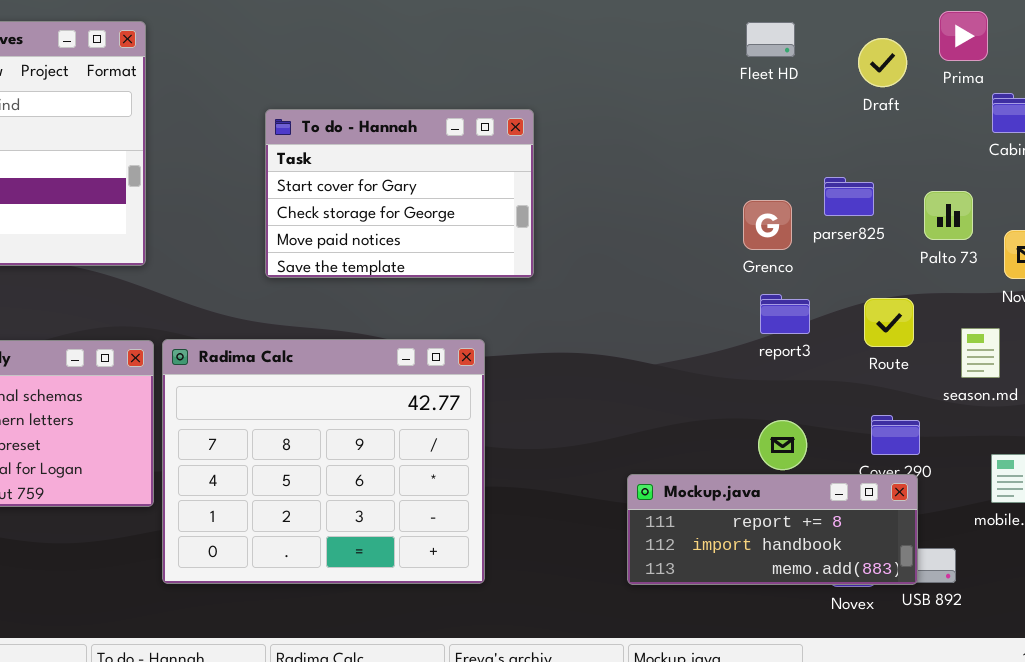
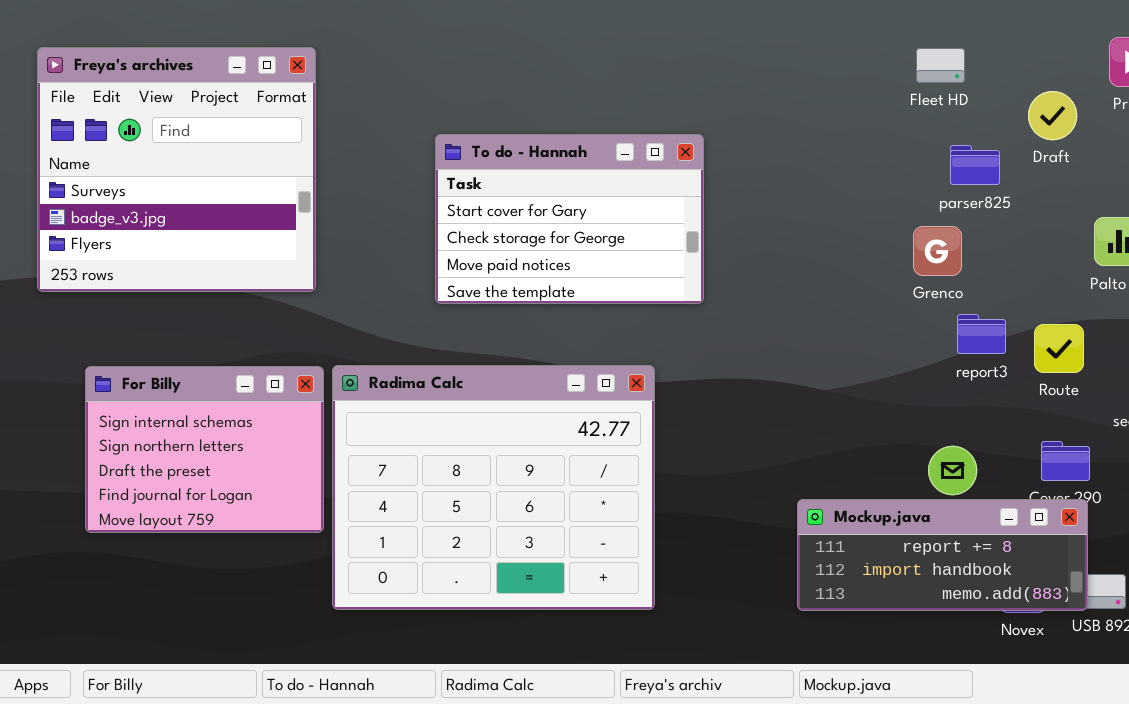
Draft: [858,38,907,87] -> [1028,91,1077,140], moved
parser825: [824,177,874,216] -> [950,145,1000,185], moved
report3: [760,294,810,334] -> [957,314,1006,354], moved

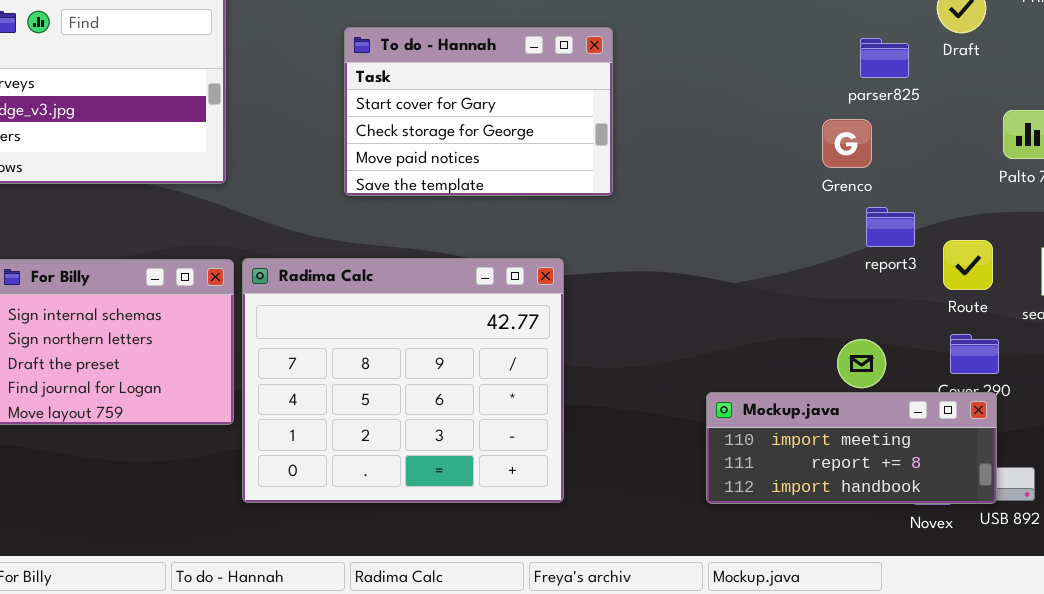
Route: [1034,324,1084,373] -> [943,240,993,290], moved
Mockup.java: [797,499,1088,611] -> [706,392,997,504], scrolled up 1 row

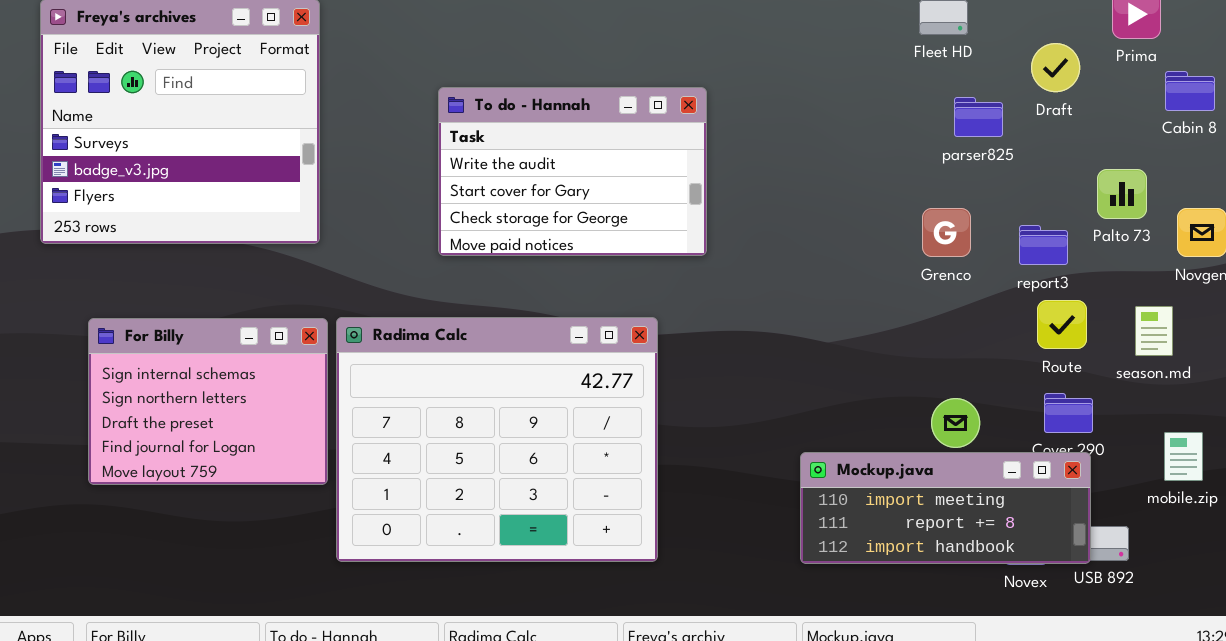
To do - Hannah: [344,27,613,196] -> [438,87,707,256], scrolled up 1 row
Grenco: [822,119,872,168] -> [922,208,971,257], moved
report3: [866,207,915,247] -> [1019,225,1068,265], moved

